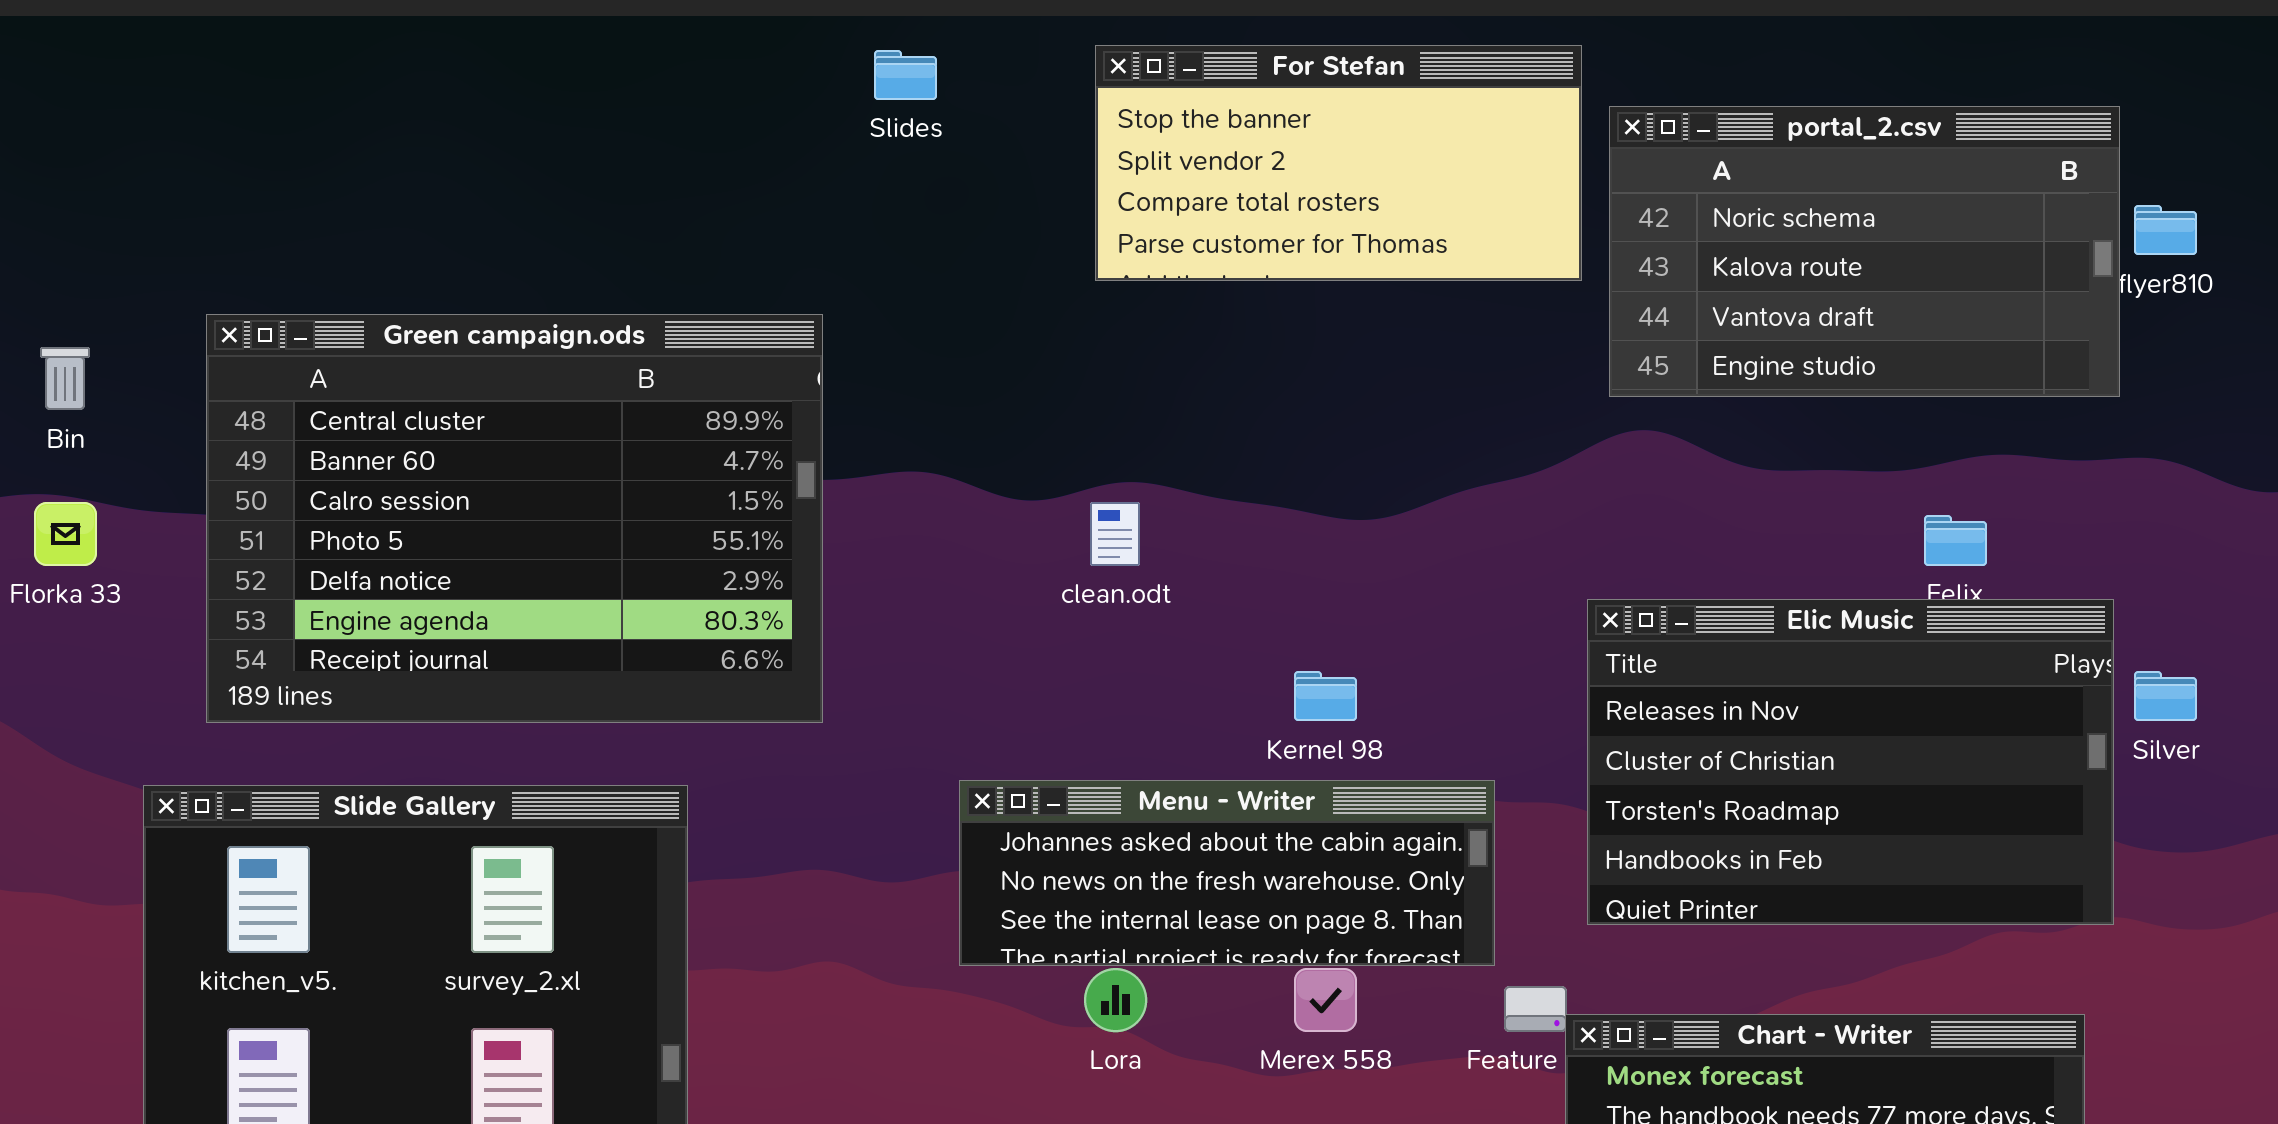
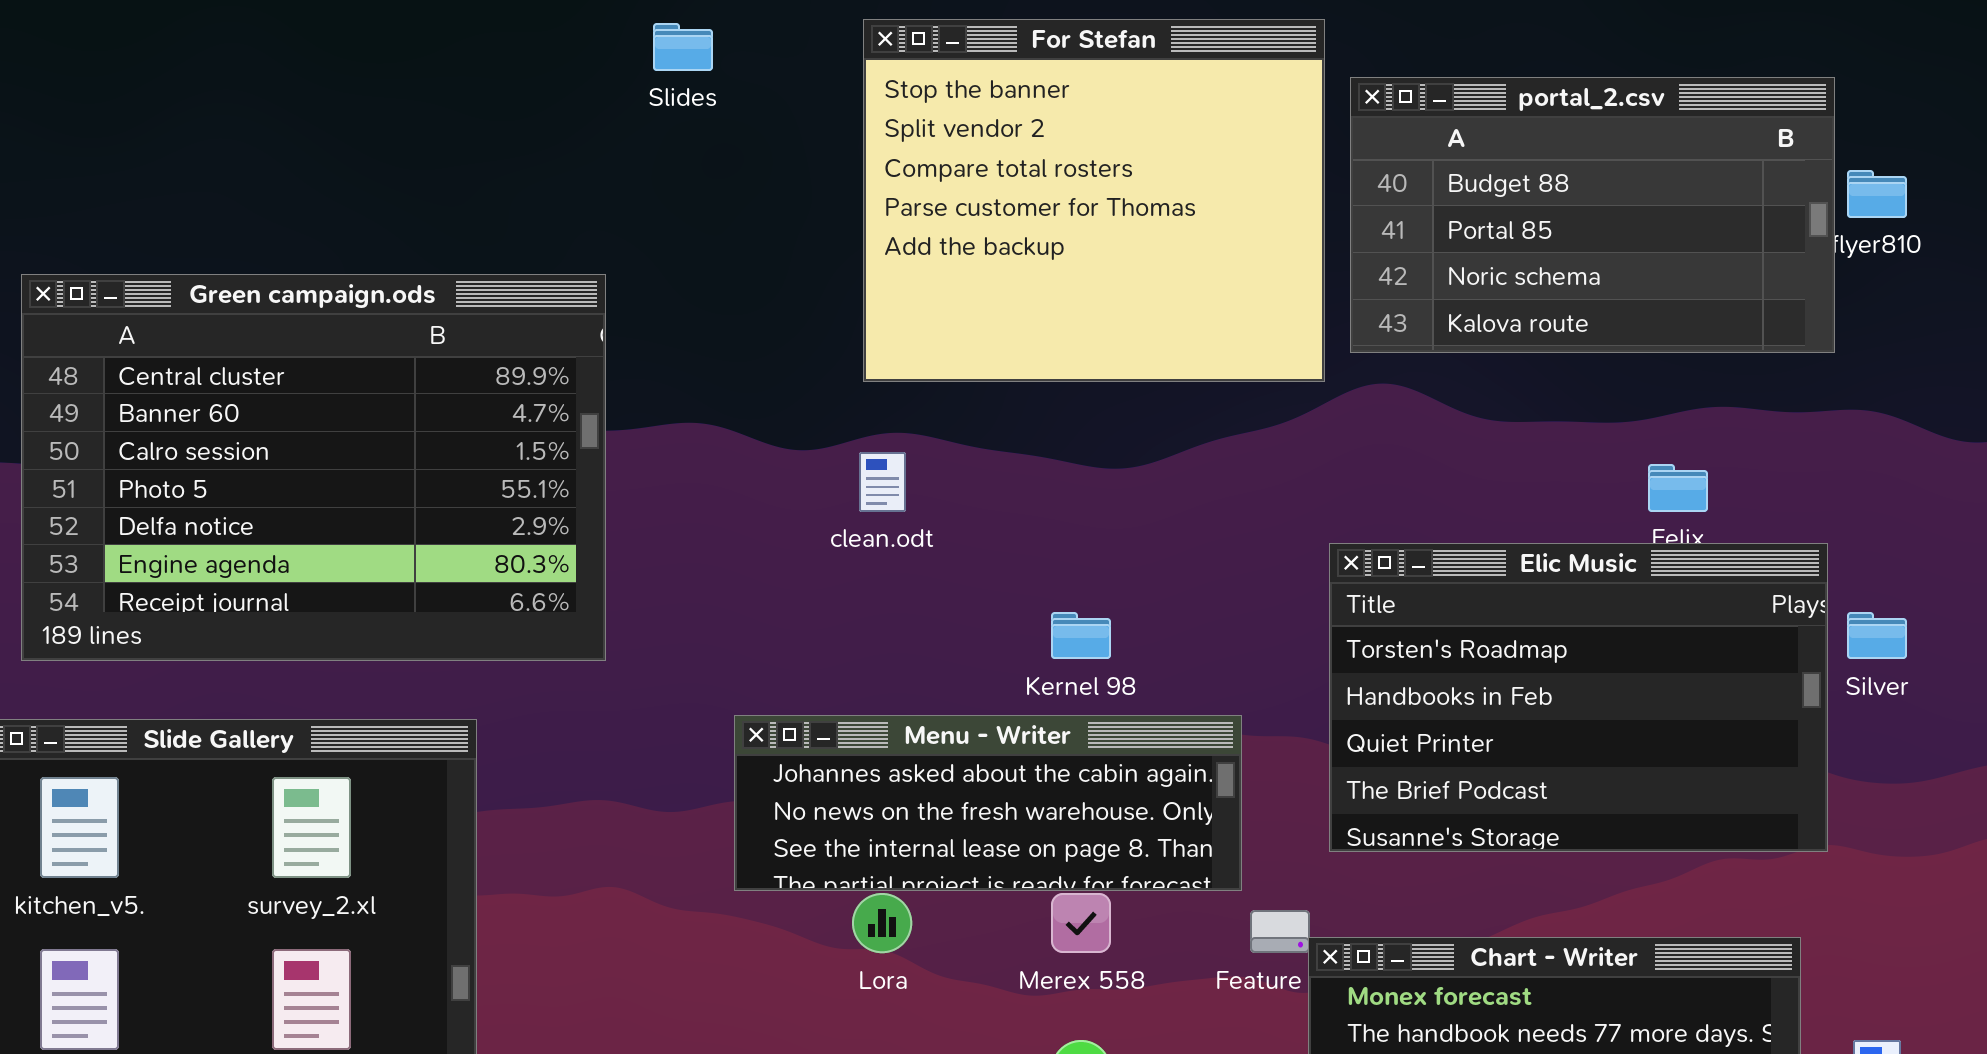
For Stefan: [1095,45,1582,281] -> [863,19,1325,382], resized
portal_2.csv: [1609,106,2120,397] -> [1350,77,1835,353], scrolled up 2 rows
Elic Music: [1587,599,2114,925] -> [1329,543,1828,852], scrolled down 2 rows

